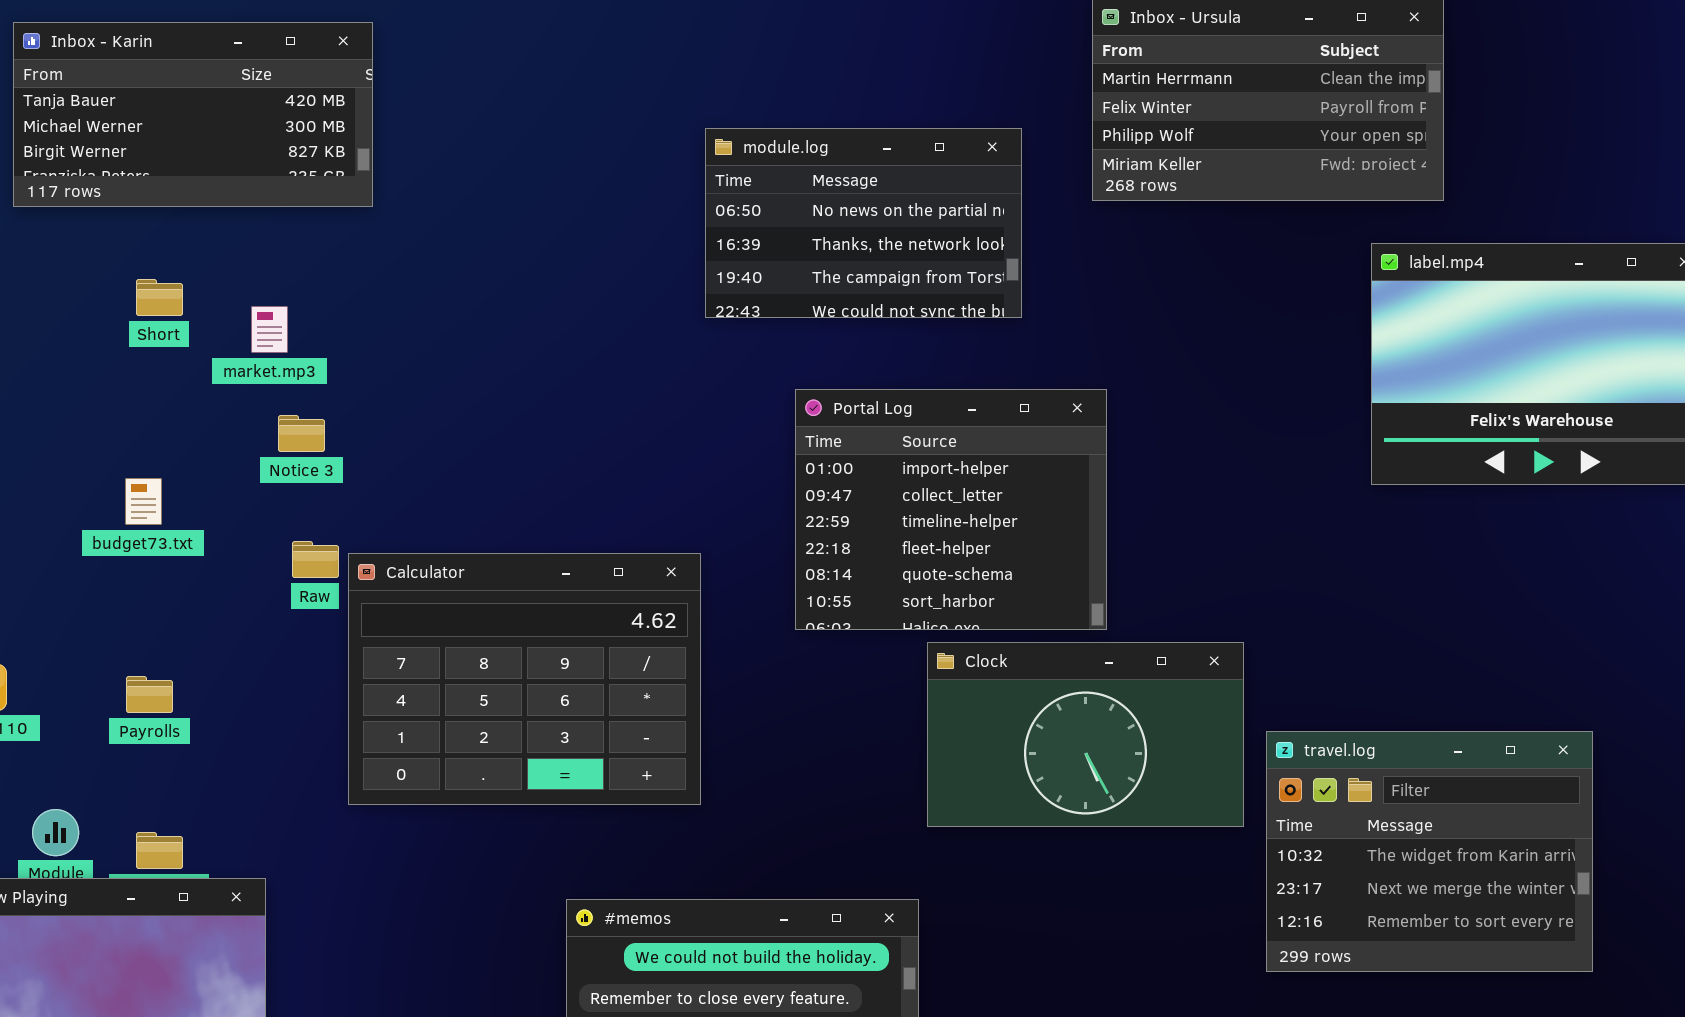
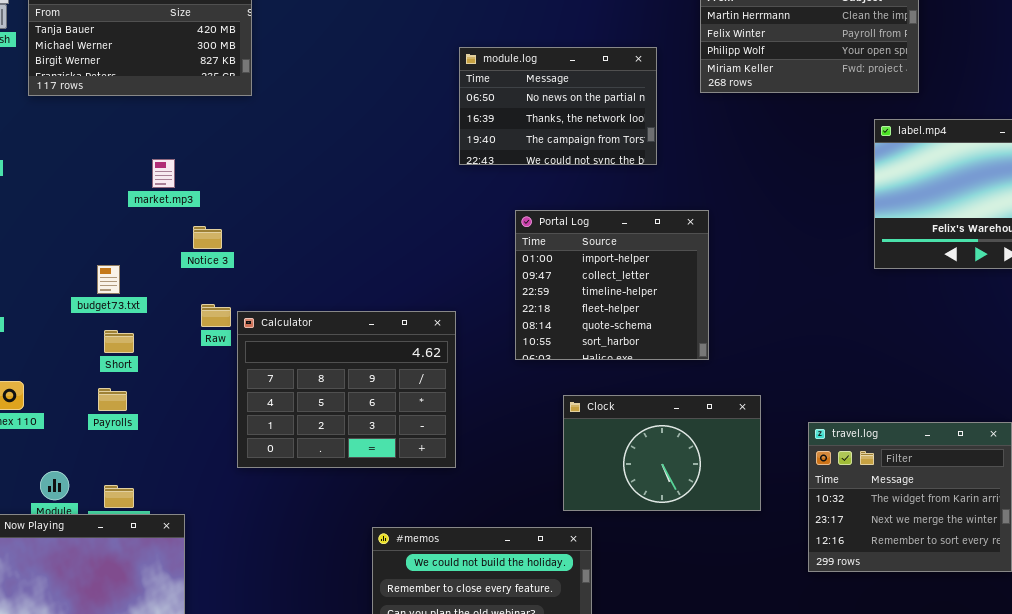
Short: [136,279,183,316] -> [104,330,134,353], moved
market.mp3: [251,306,288,353] -> [152,159,175,188], moved
Clock: [927,642,1244,827] -> [563,395,761,511], moved

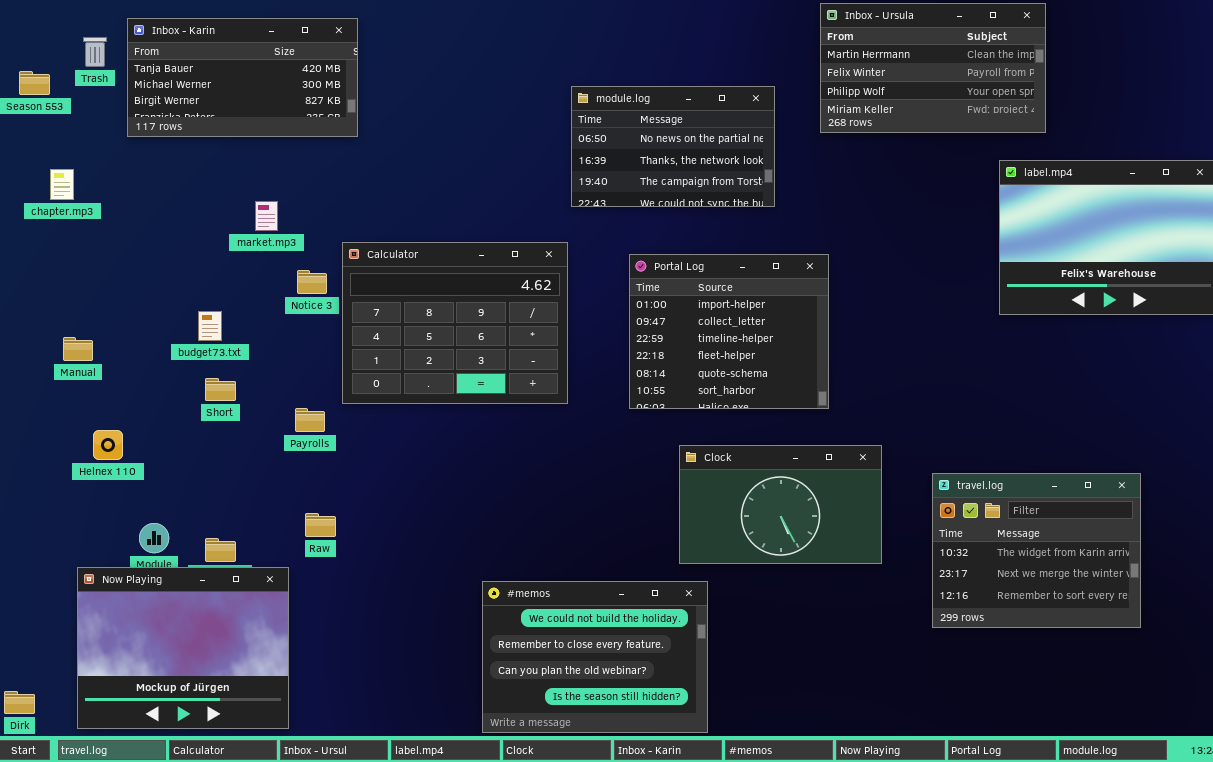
Raw: [201,304,231,327] -> [305,513,336,537], moved
Calculator: [237,311,456,468] -> [342,242,568,404], moved
Payrolls: [98,388,127,411] -> [295,408,325,432], moved

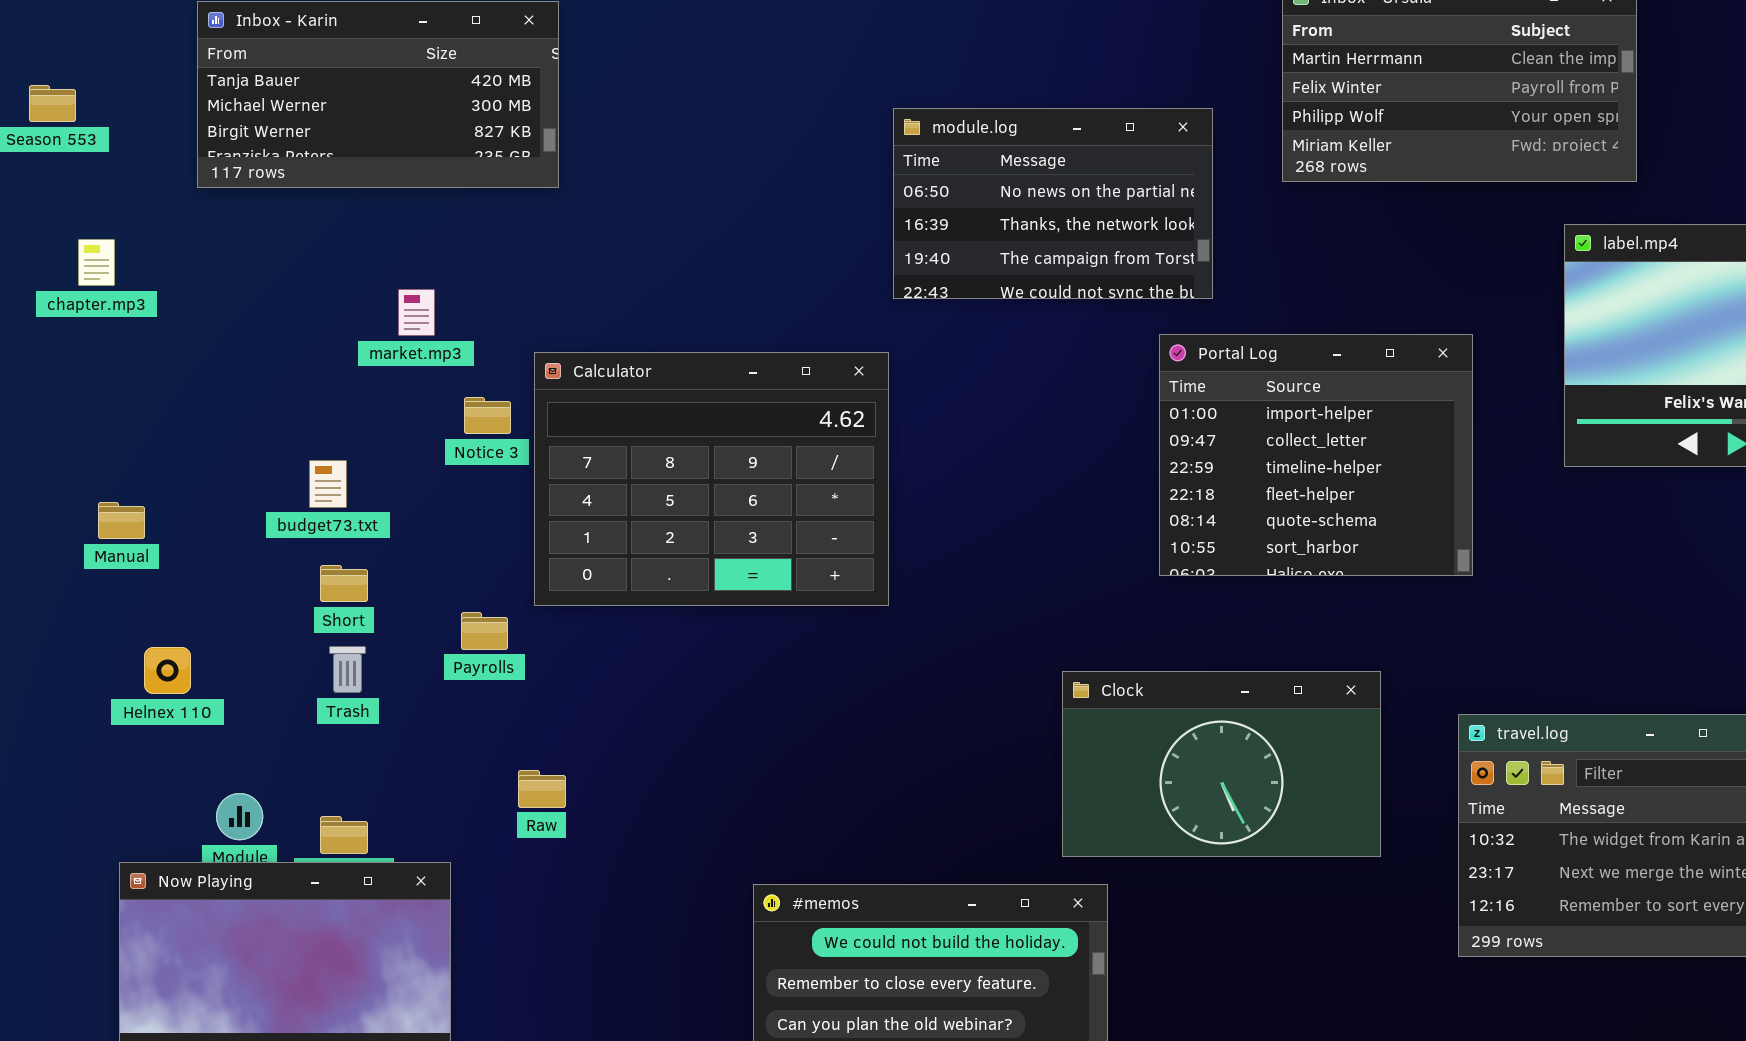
Trash: [83,37,107,67] -> [329,646,366,693], moved
Portal Log: [629,254,829,409] -> [1159,334,1473,576], moved
Raw: [305,513,336,537] -> [518,770,566,808], moved

